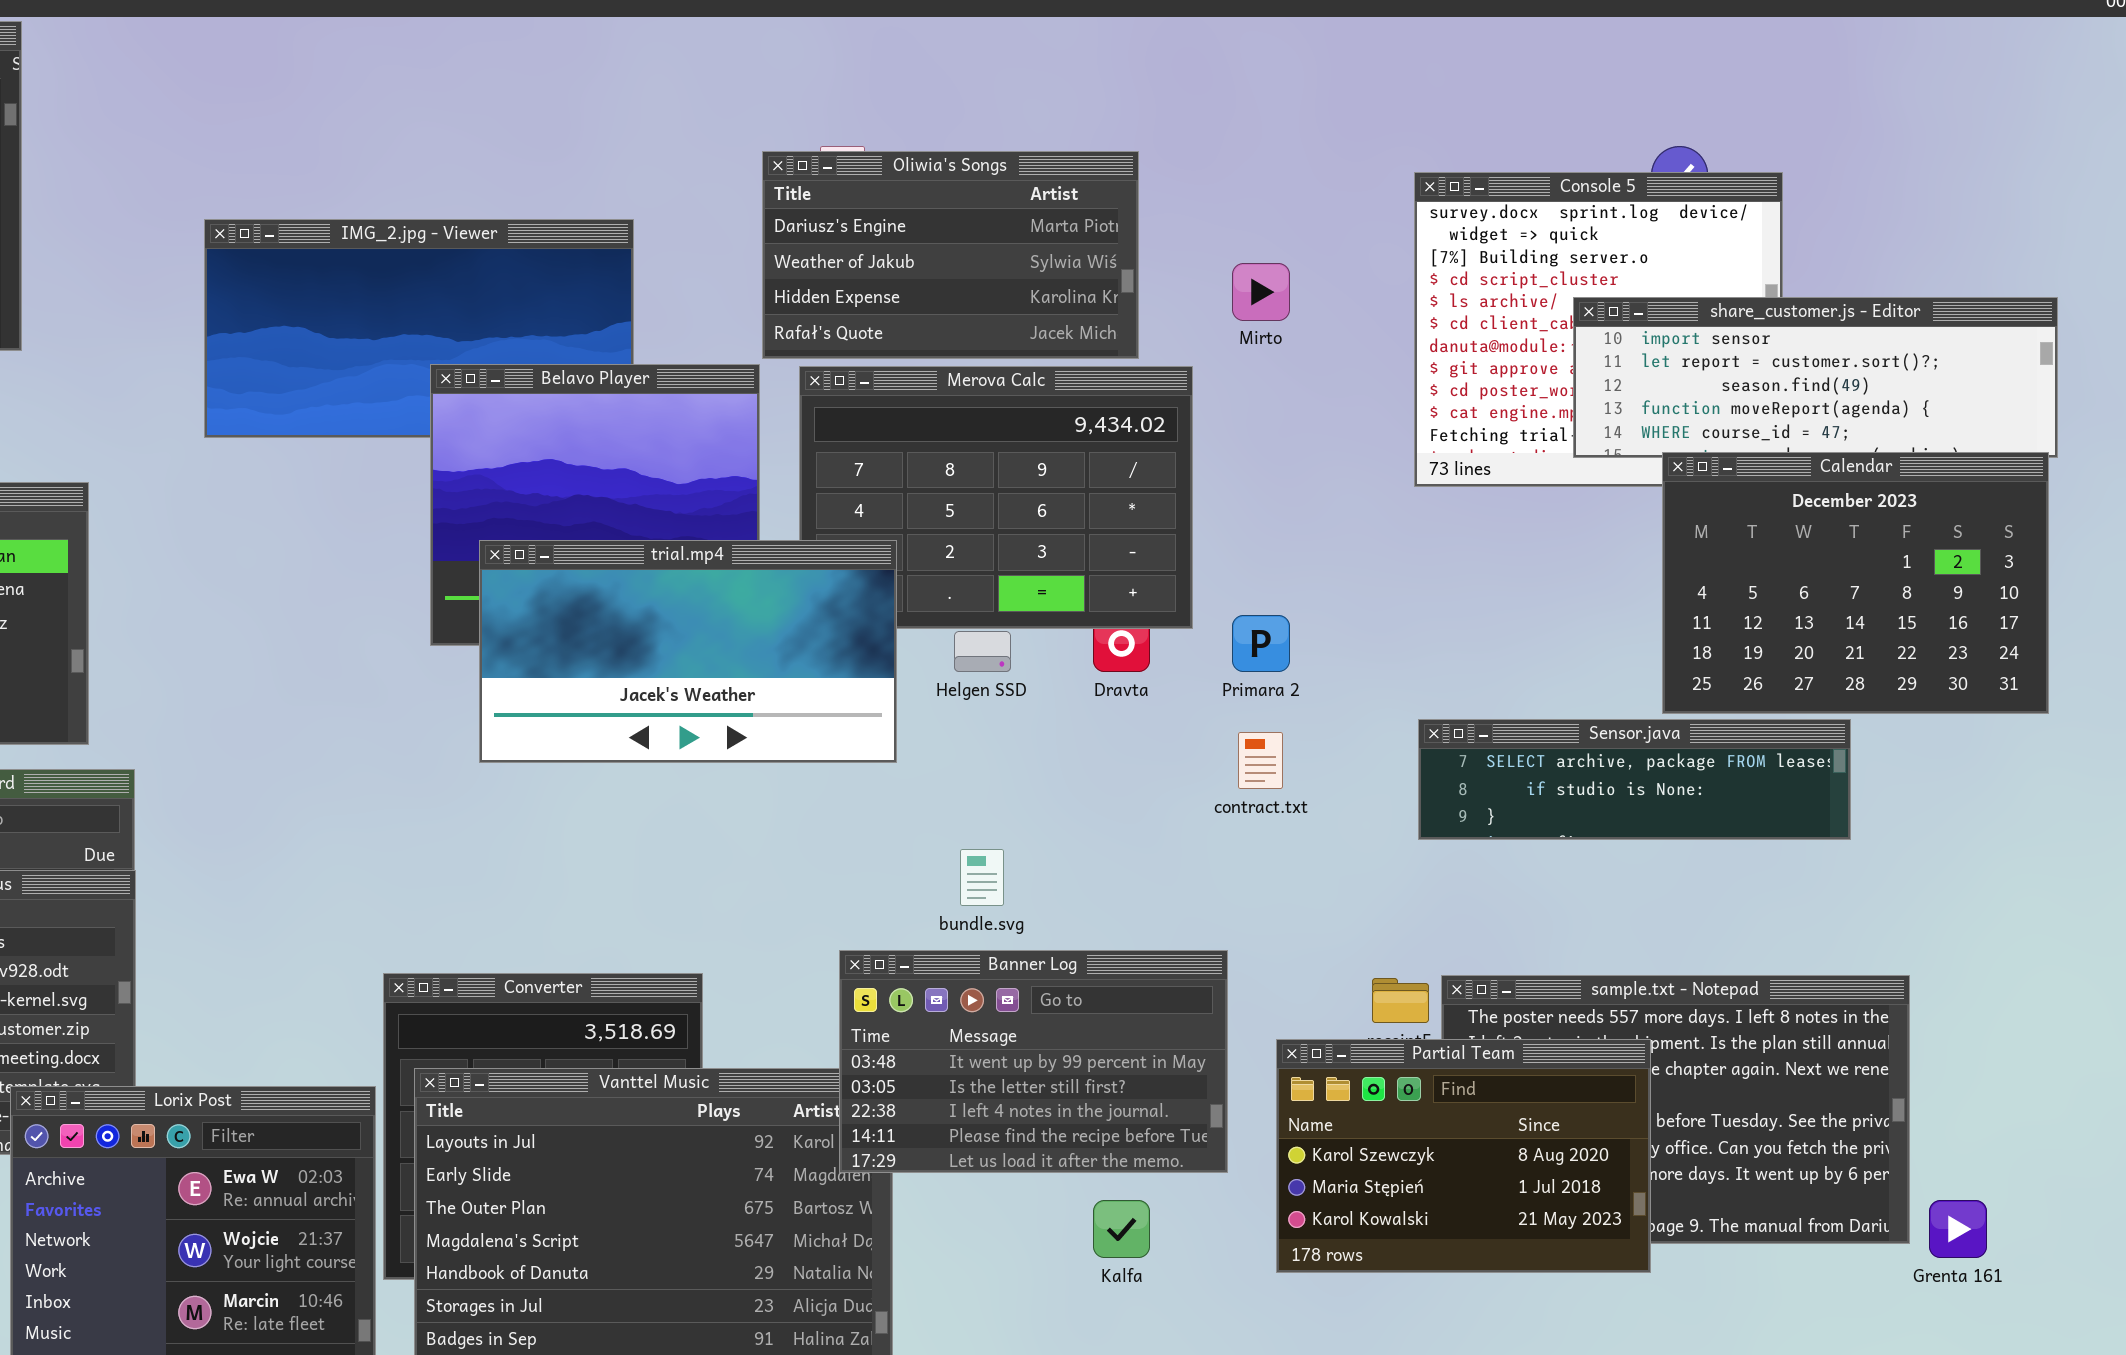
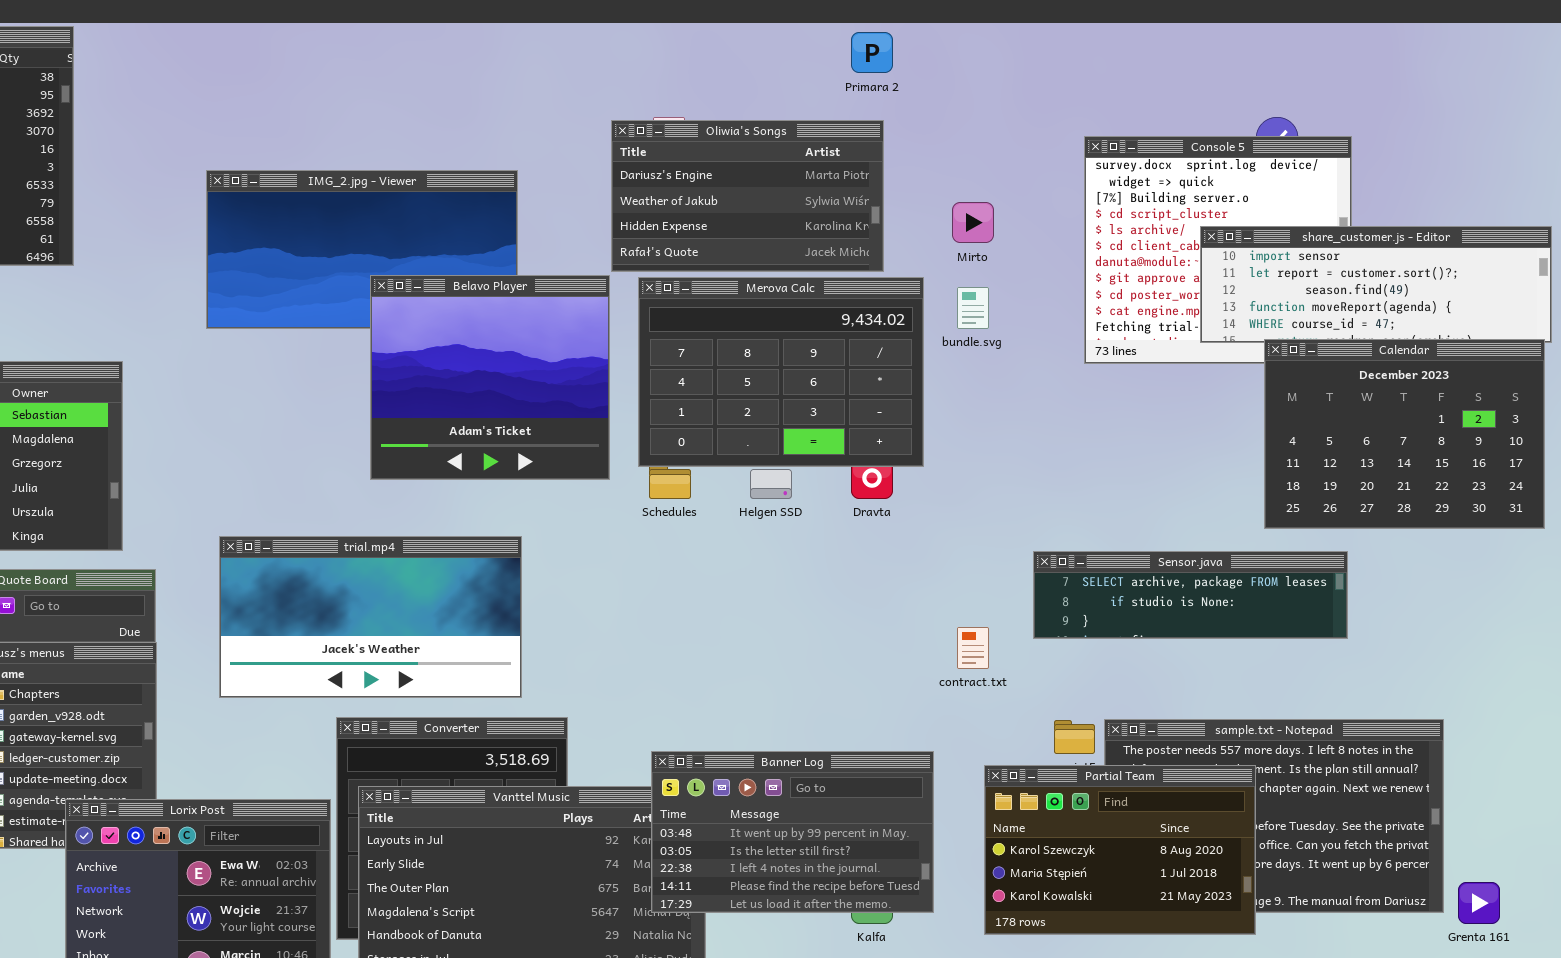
trial.mp4: [479,540,897,763] -> [219,536,522,698], moved
Primara 2: [1232,615,1290,672] -> [851,32,893,73], moved
Sensor.java: [1418,719,1851,840] -> [1033,551,1348,639], moved
contract.txt: [1238,732,1283,789] -> [957,627,989,669], moved
bundle.svg: [960,849,1004,906] -> [957,287,989,329], moved
Banner Log: [839,950,1228,1173] -> [651,751,934,913], moved

